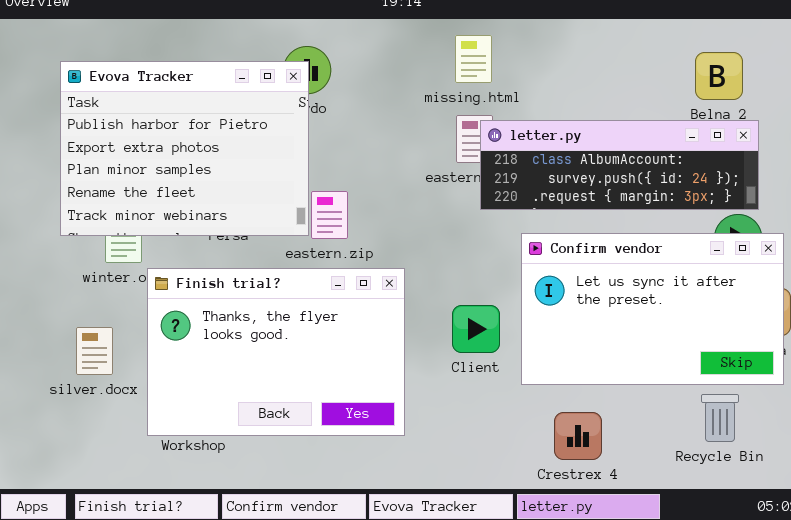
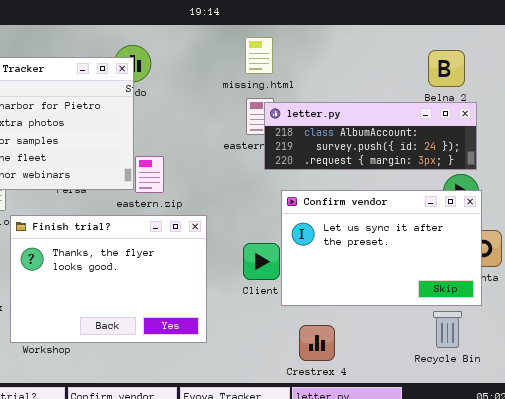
Confirm vendor: [521,233,784,385] -> [281,190,482,306], moved
Crestrex 4: [554,412,602,460] -> [299,325,335,361], moved

